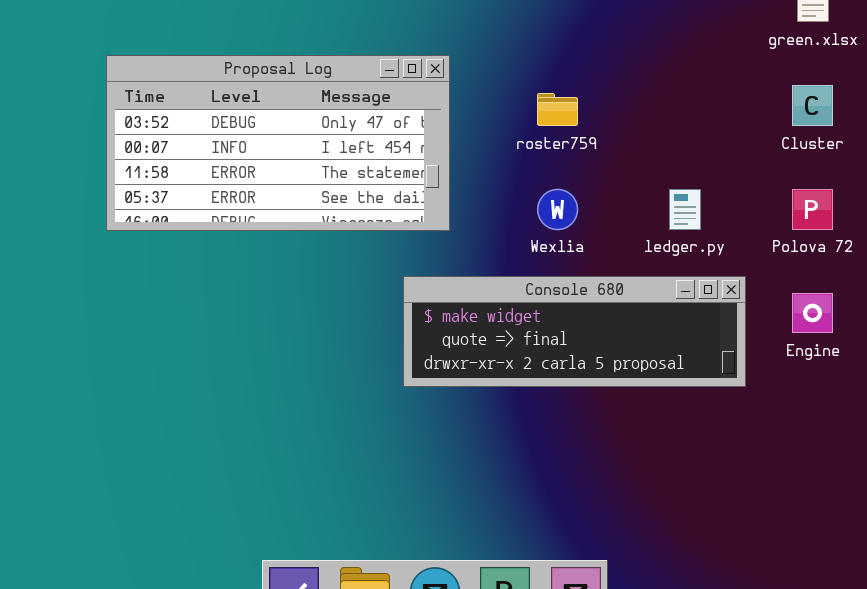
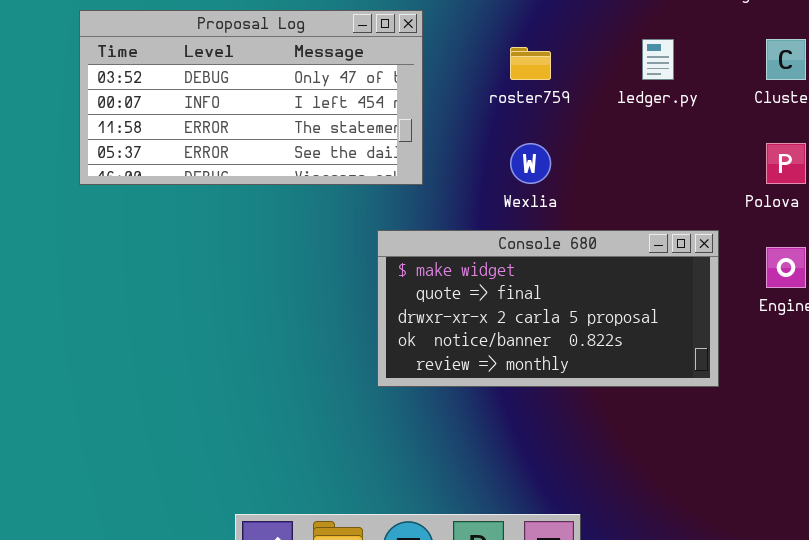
ledger.py: [669,189,701,230] -> [642,39,674,80], moved
Console 680: [403,276,746,387] -> [377,230,719,387], resized

